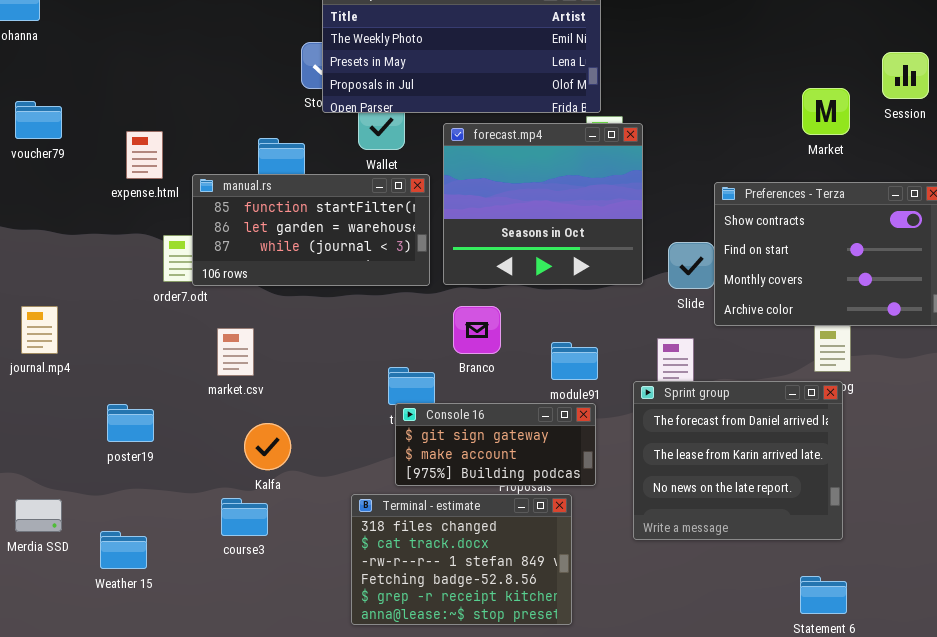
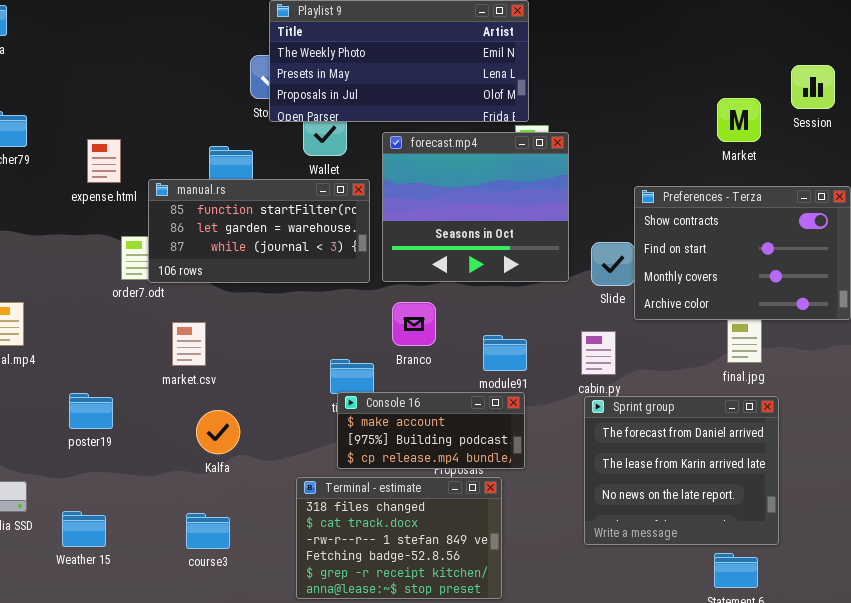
Sprint group: [633,381,843,540] -> [584,396,779,545], moved
Console 16: [395,403,596,486] -> [337,392,525,469], scrolled down 1 row
course3: [221,498,268,536] -> [186,513,230,549], moved

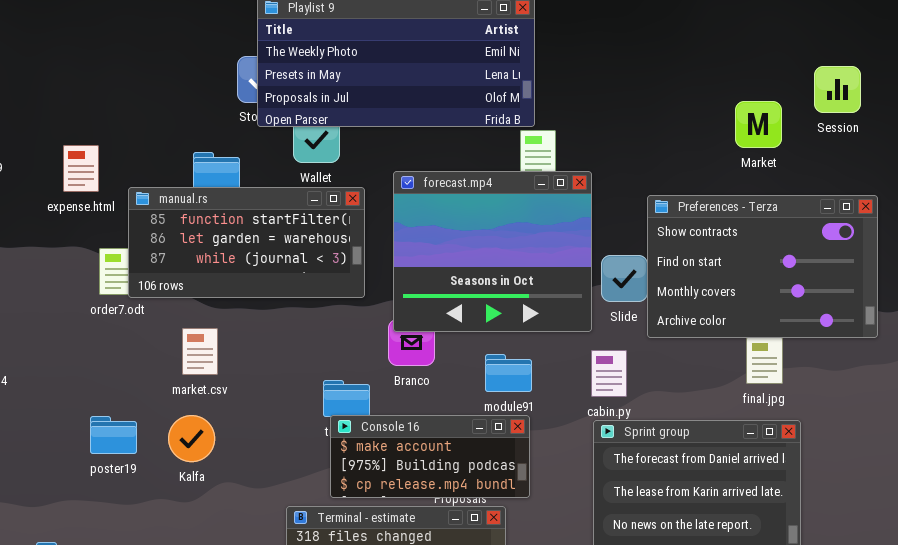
forecast.mp4: [382,132,569,282] -> [393,171,592,332], moved
market.csv: [172,322,206,366] -> [182,328,218,375], moved
poster19: [69,393,113,429] -> [90,416,137,454], moved
Kalfa: [196,410,240,454] -> [168,415,215,462], moved

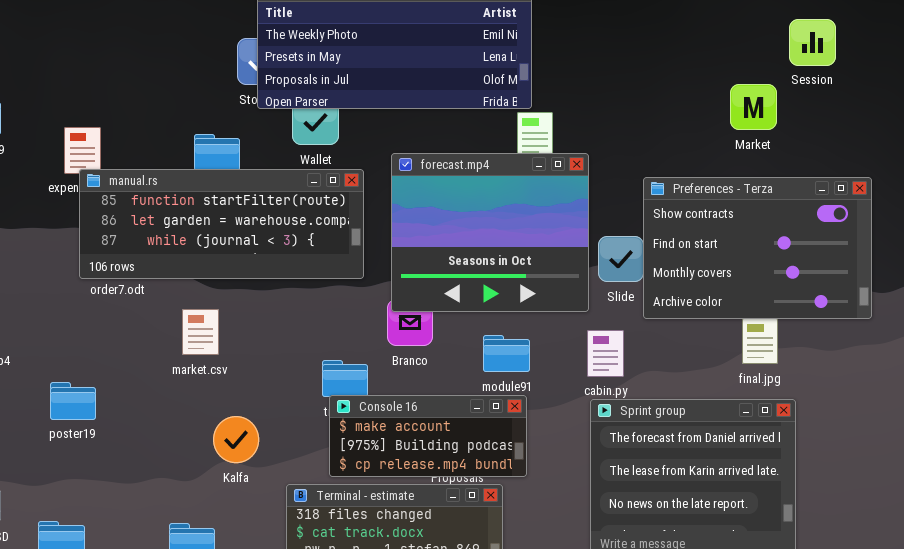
Session: [814,66,861,113] -> [789,19,836,66], moved
manual.rs: [128,187,365,298] -> [79,169,364,279], resized
Kalfa: [168,415,215,462] -> [213,416,259,463], moved
poster19: [90,416,137,454] -> [50,382,96,420], moved

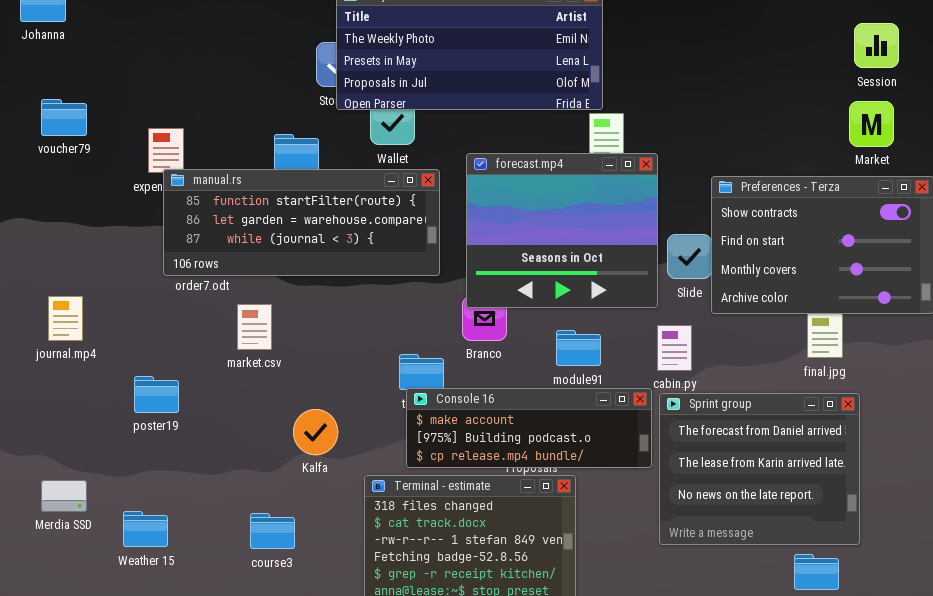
Market: [730,84,777,130] -> [849,101,894,147], moved
market.csv: [182,309,219,355] -> [237,304,272,350], moved
Console 16: [329,395,527,477] -> [406,388,652,468], resized

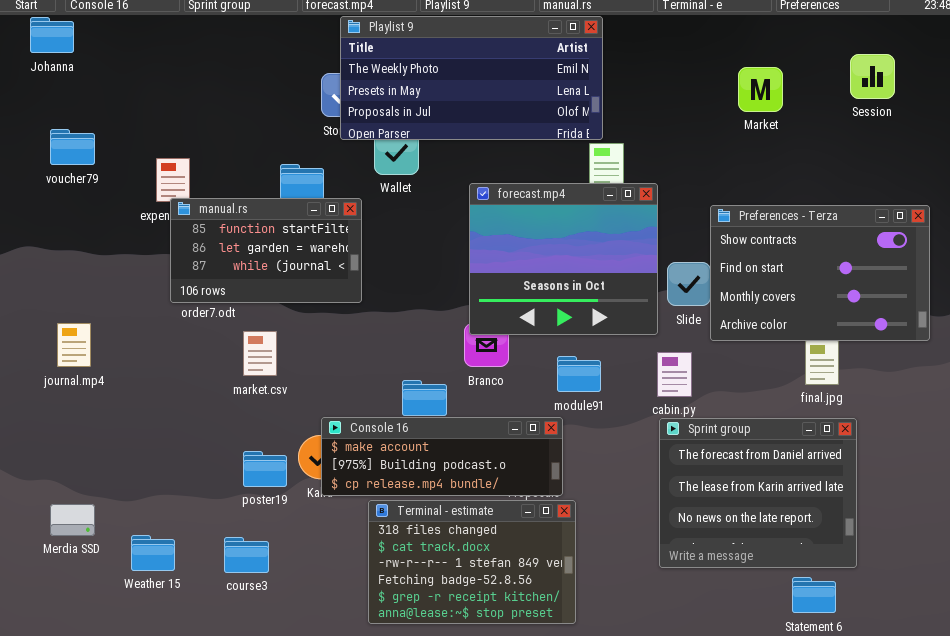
Market: [849,101,894,147] -> [738,67,783,112], moved
manual.rs: [163,169,440,276] -> [170,198,362,303], resized
poster19: [134,376,179,413] -> [243,451,287,487], moved
Console 16: [406,388,652,468] -> [321,417,563,496], moved
course3: [250,513,295,549] -> [224,537,269,573], moved

